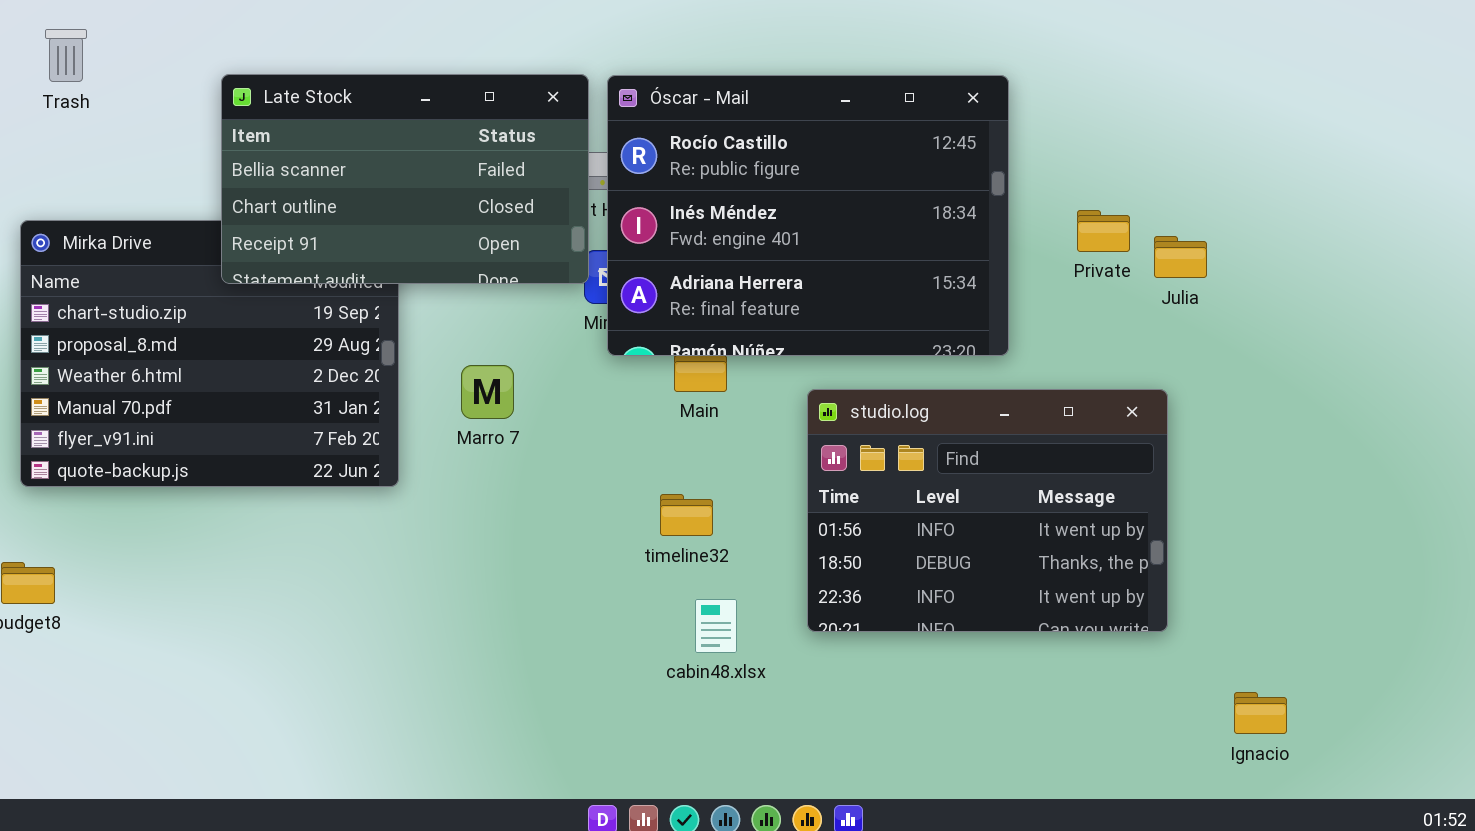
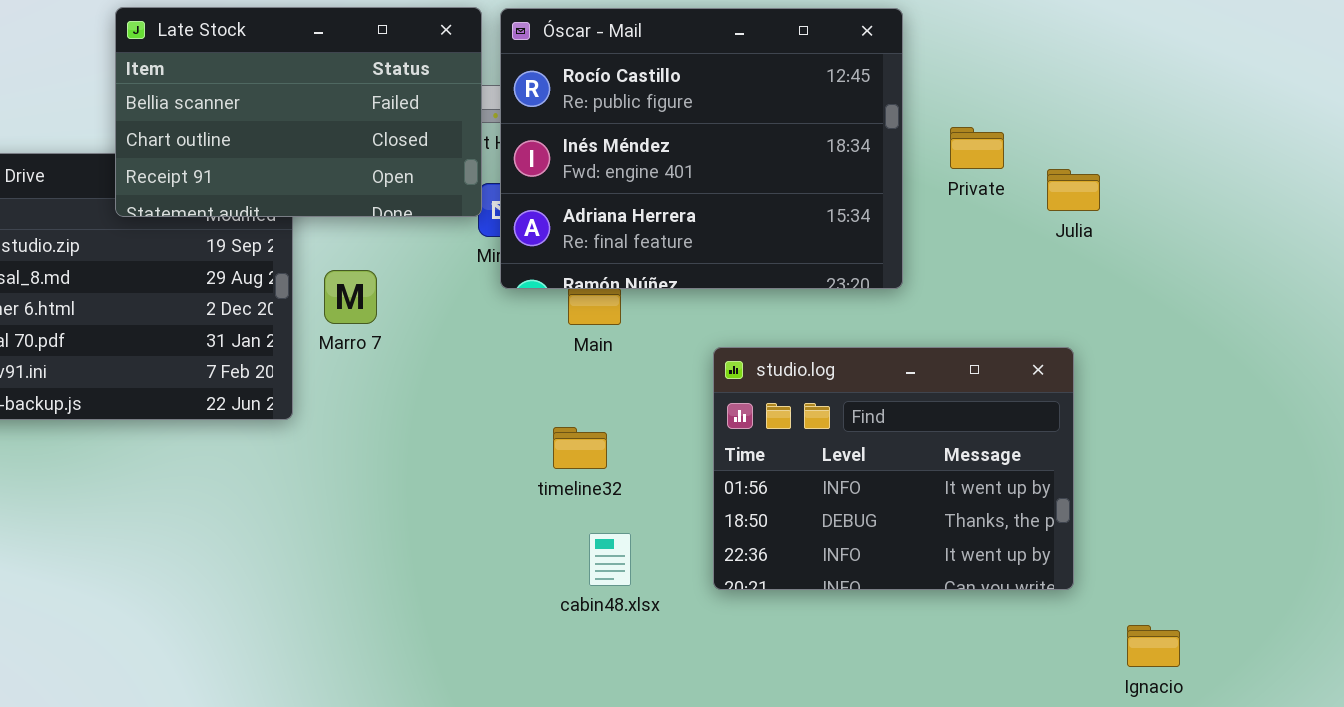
Private: [1077,210,1130,252] -> [950,127,1004,169], moved
Marro 7: [461,365,514,419] -> [324,270,377,324], moved
studio.log: [807,389,1168,632] -> [713,347,1074,590], moved

